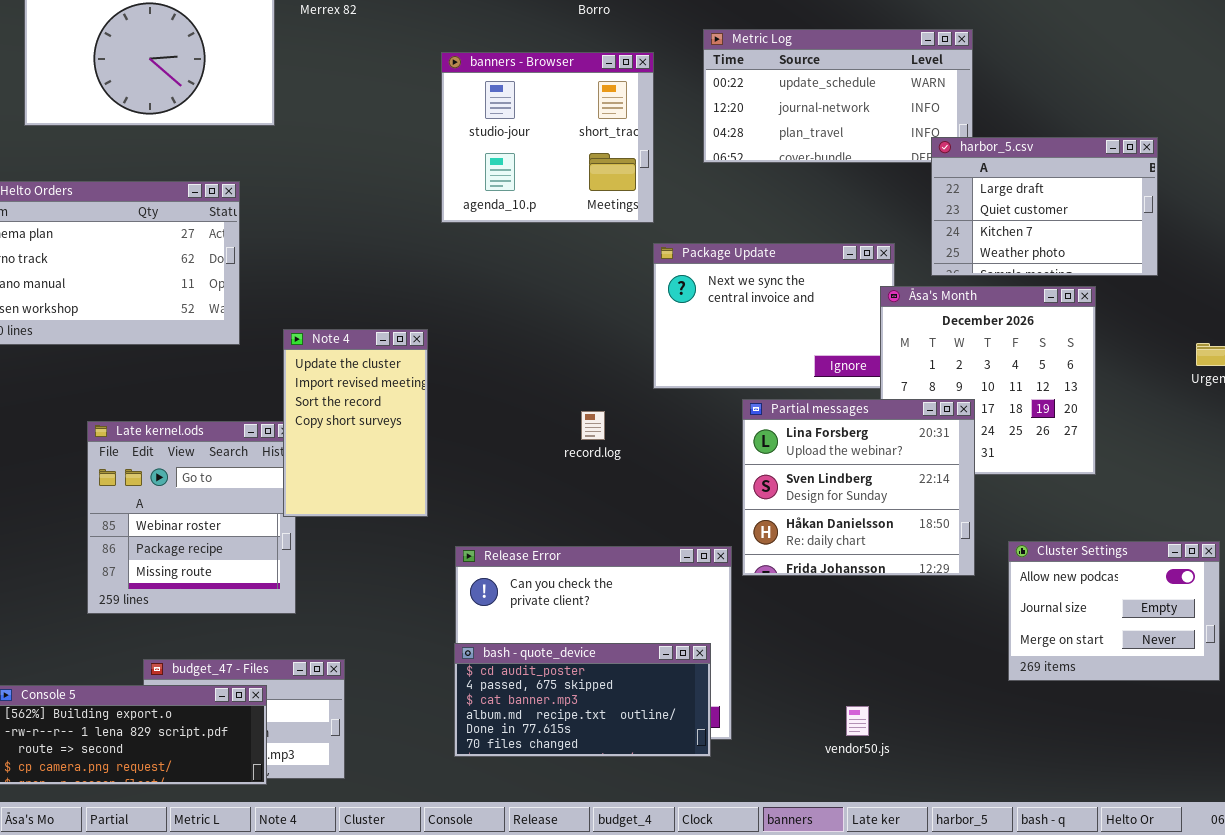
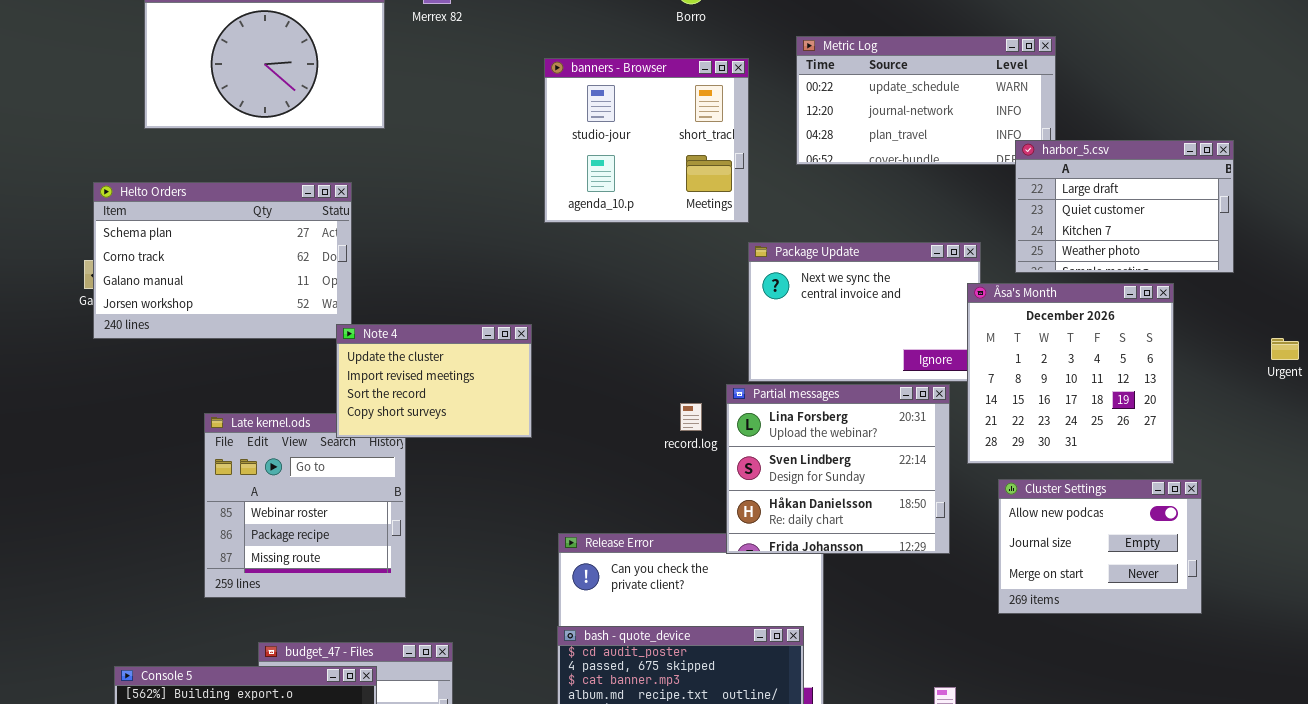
Note 4: [283,329,428,517] -> [336,324,532,438], resized
Partial messages: [742,399,975,576] -> [726,384,950,554], moved
Cluster Settings: [1008,541,1220,681] -> [998,479,1202,614], moved

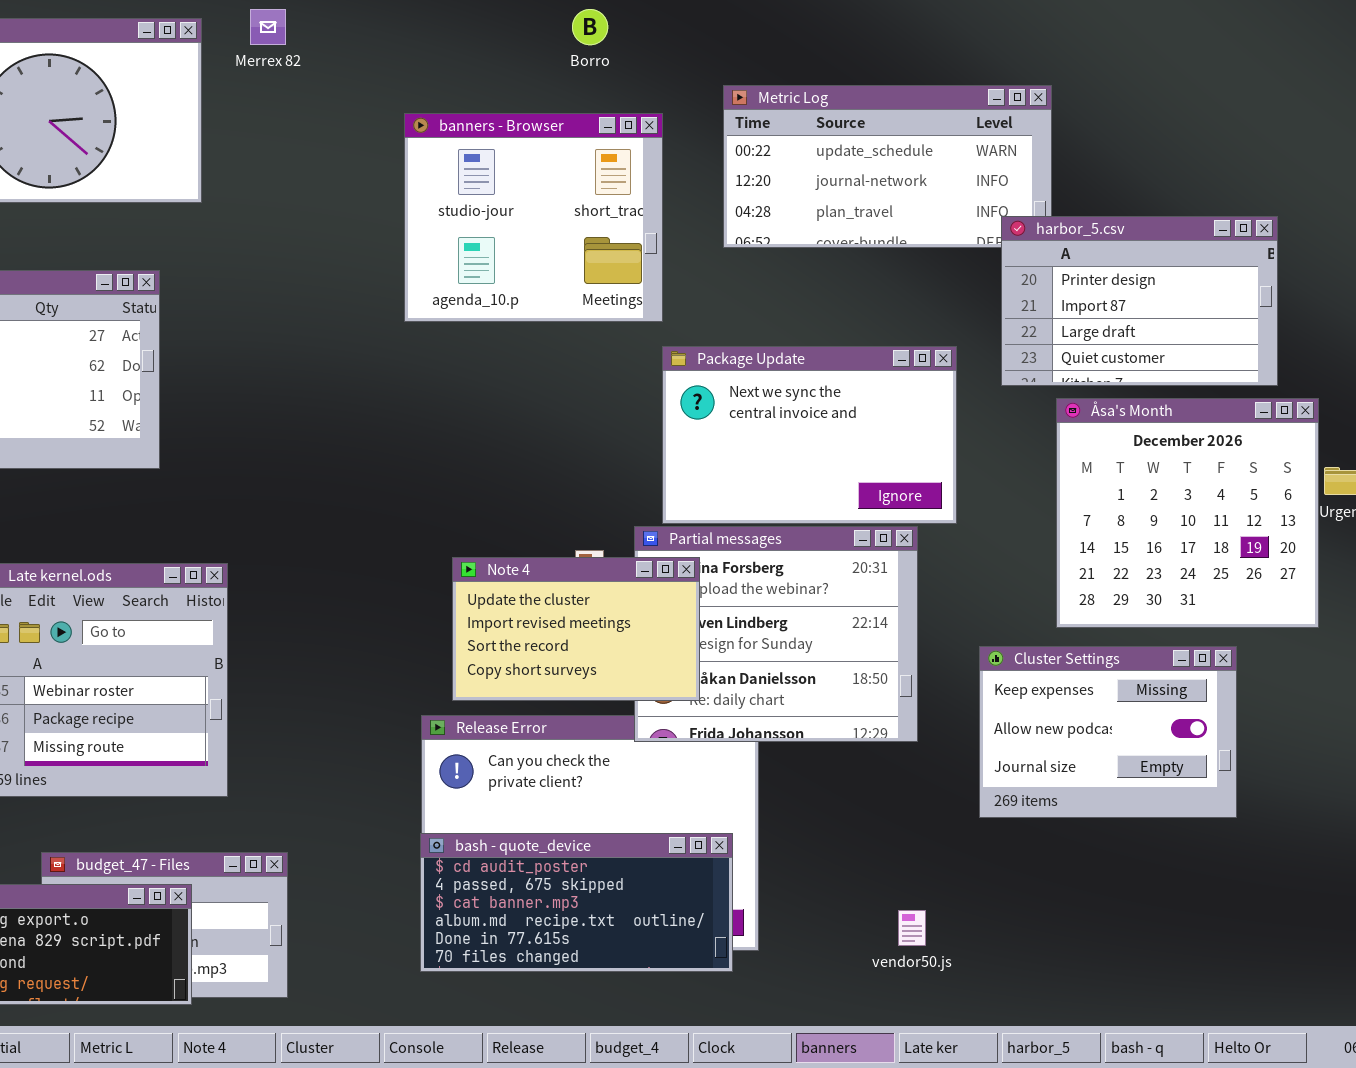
harbor_5.csv: [1015,140,1234,273] -> [1001,216,1278,386], scrolled up 2 rows
Åsa's Month: [967,283,1174,464] -> [1056,398,1319,628], moved
Note 4: [336,324,532,438] -> [452,557,700,701], moved
Cluster Settings: [998,479,1202,614] -> [979,646,1237,818], scrolled up 1 row

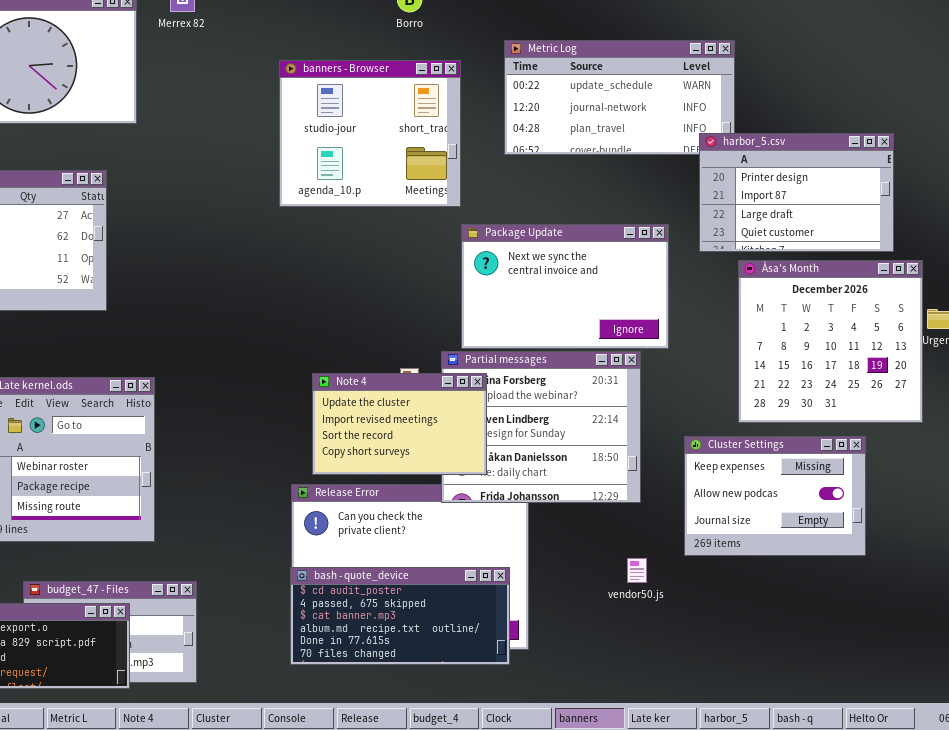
vendor50.js: [898,910,926,946] -> [627,558,647,583], moved

